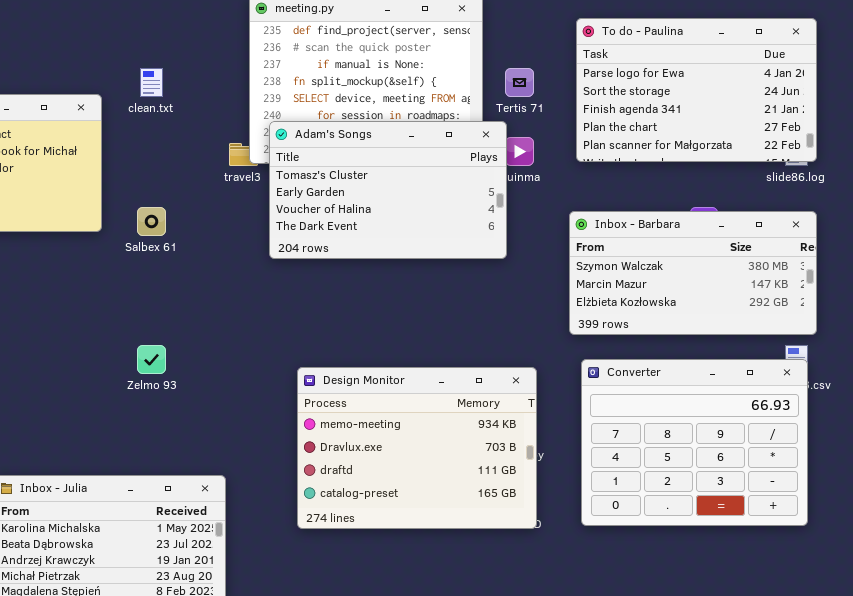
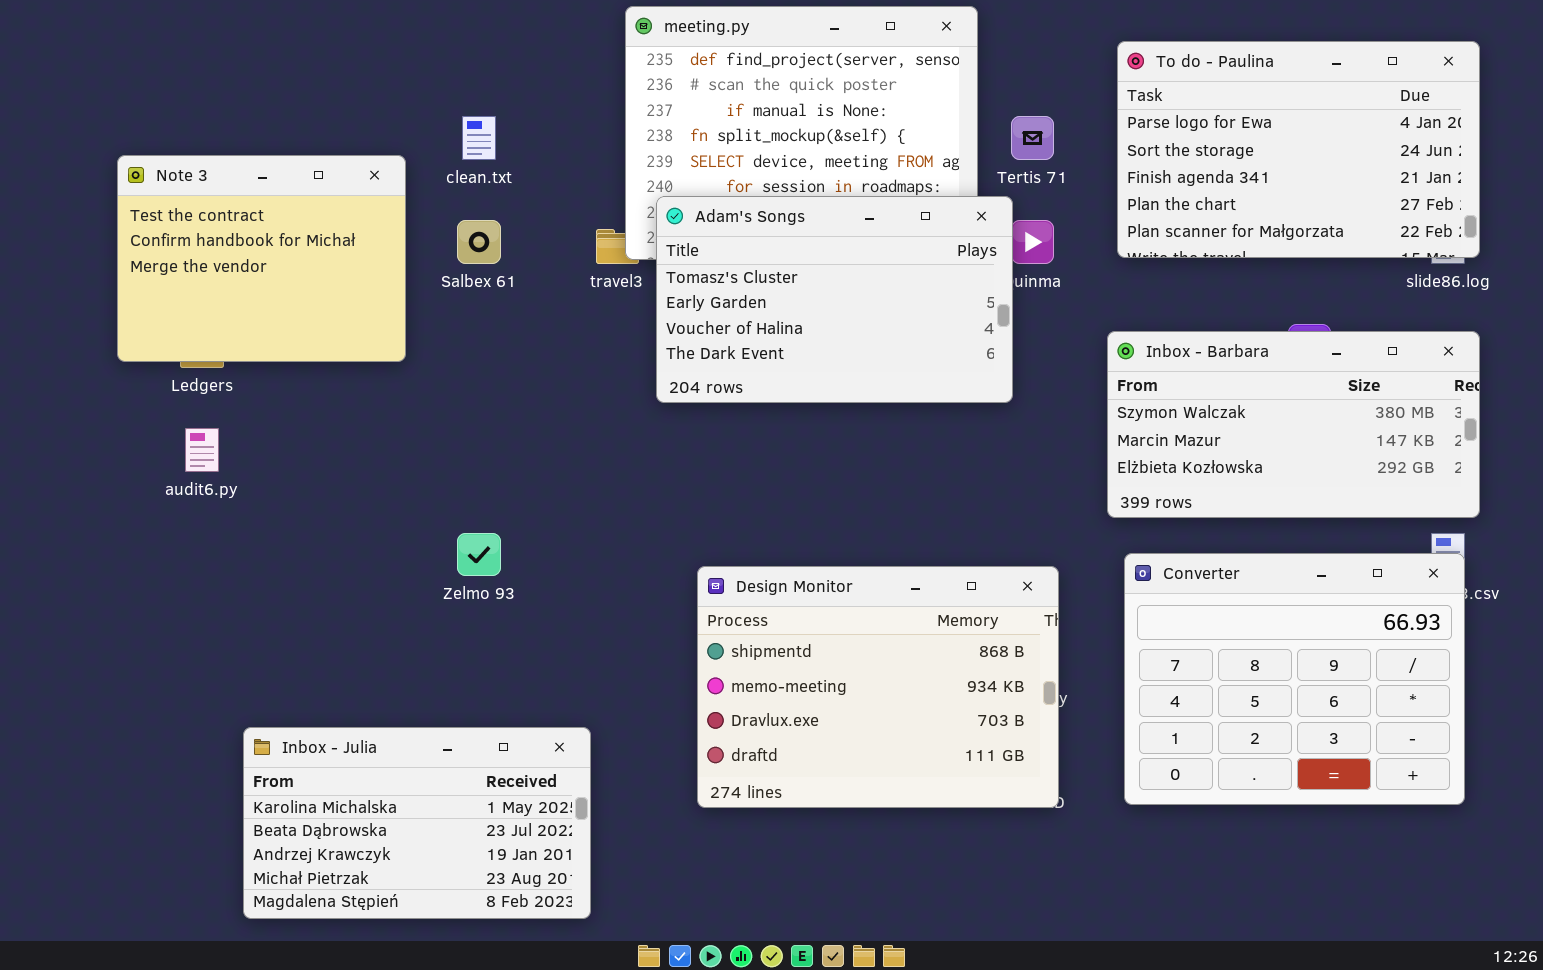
Salbex 61: [137,207,166,236] -> [457,220,501,264], moved
Design Monitor: [297,367,537,529] -> [697,566,1059,808], scrolled up 1 row

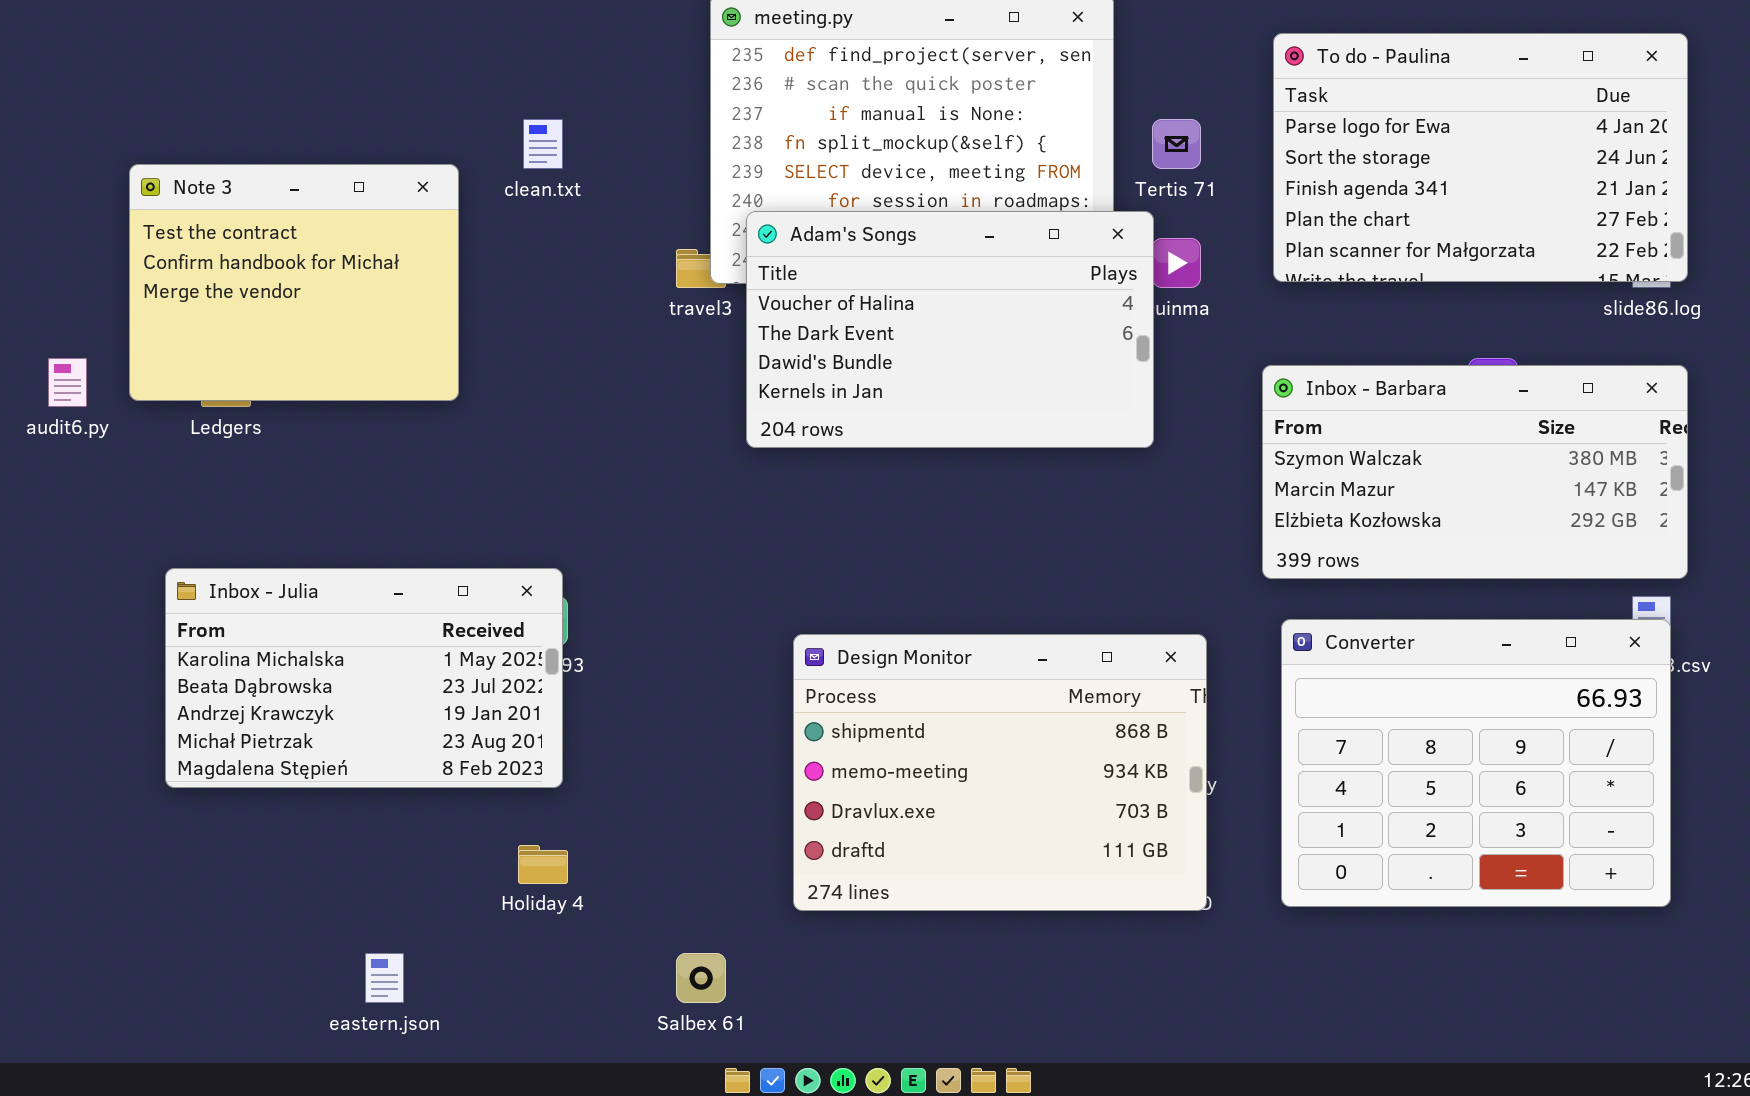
Adam's Songs: [656,196,1013,403] -> [746,211,1154,448], scrolled down 2 rows
Salbex 61: [457,220,501,264] -> [676,953,726,1003], moved
audit6.py: [185,428,219,472] -> [48,358,87,407], moved
Inbox - Julia: [243,727,591,919] -> [165,568,563,788], moved

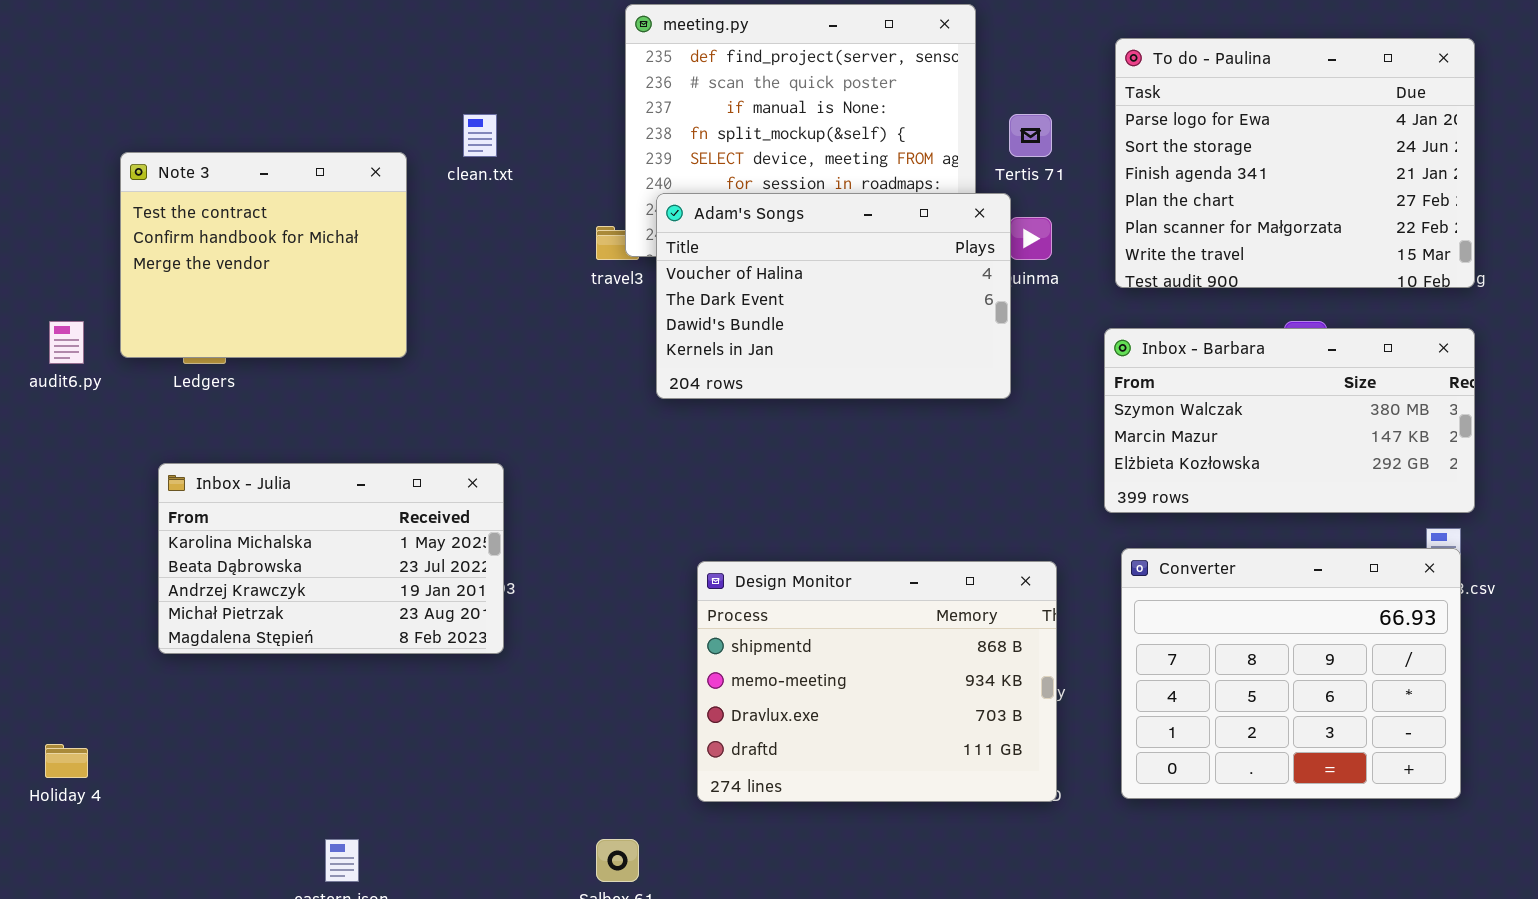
To do - Paulina: [1273,33,1688,282] -> [1115,38,1475,288], resized
Inbox - Julia: [165,568,563,788] -> [158,463,504,654], moved
Holiday 4: [518,845,568,884] -> [45,744,88,778], moved

